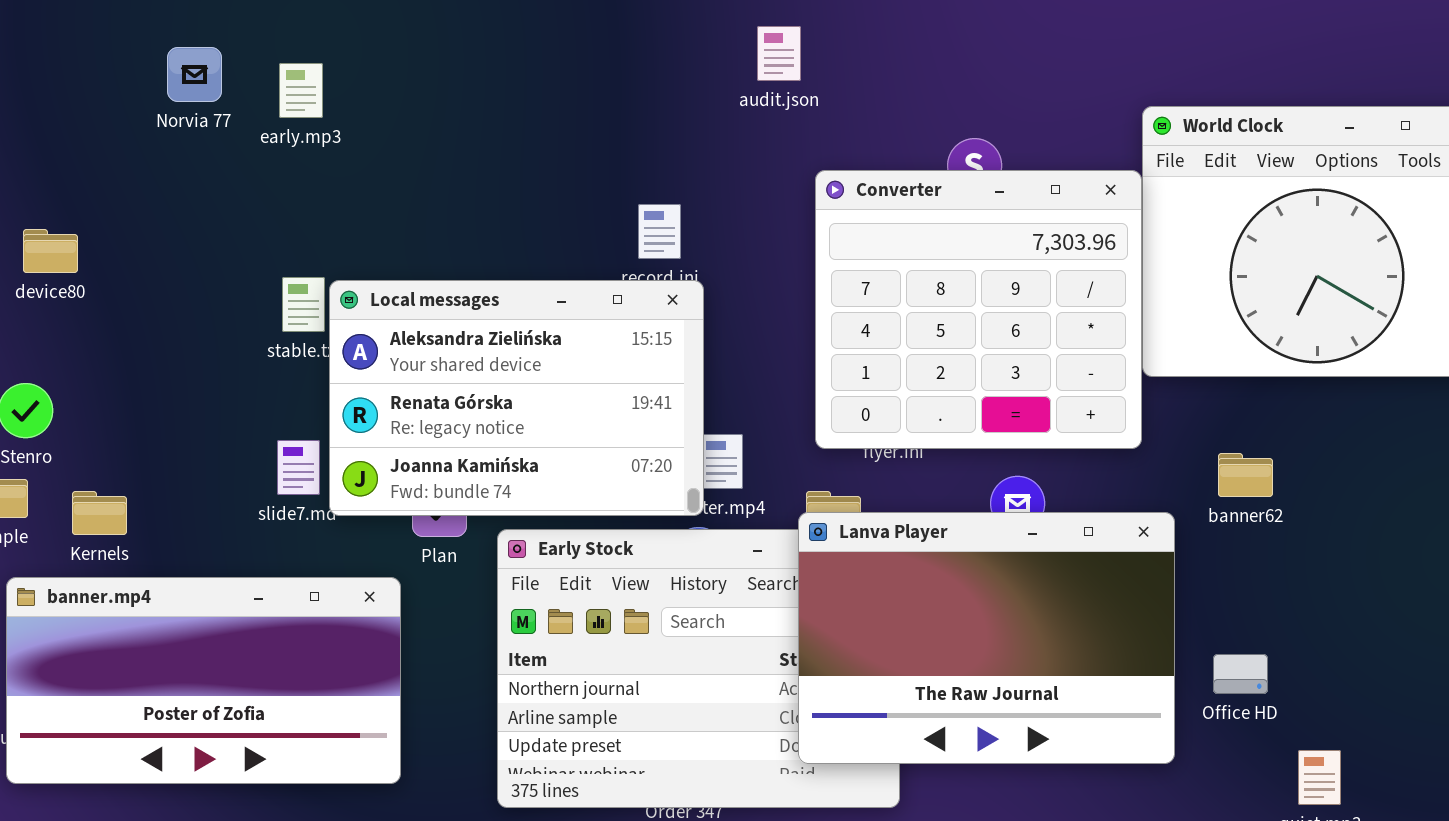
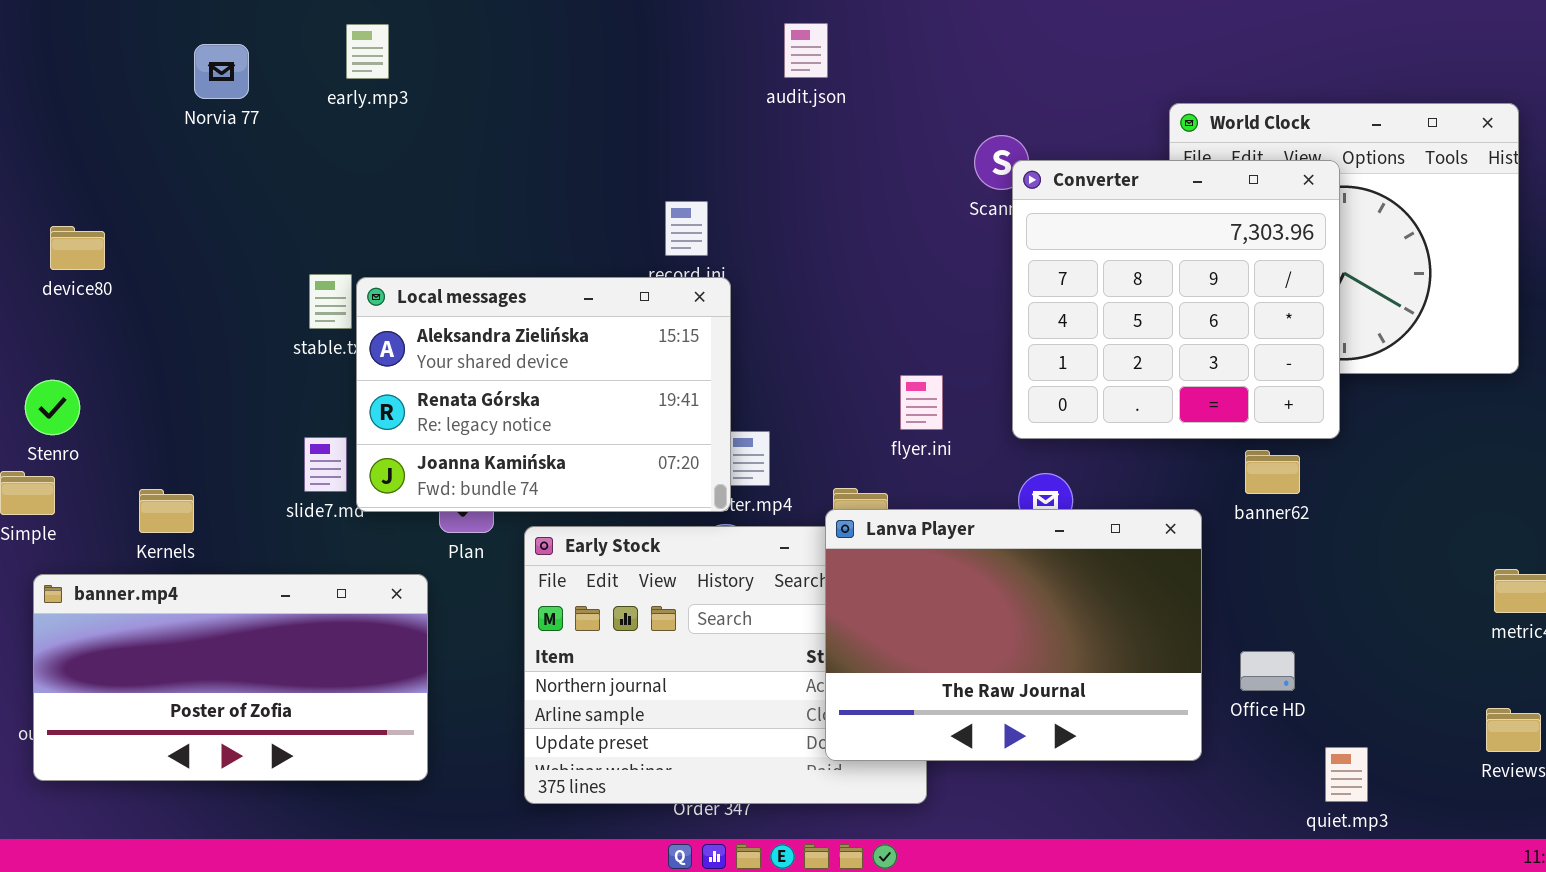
early.mp3: [279,63,323,118] -> [346,24,389,79], moved
Converter: [815,170,1142,449] -> [1012,160,1340,439], moved
Kernels: [72,491,127,535] -> [139,489,194,533], moved

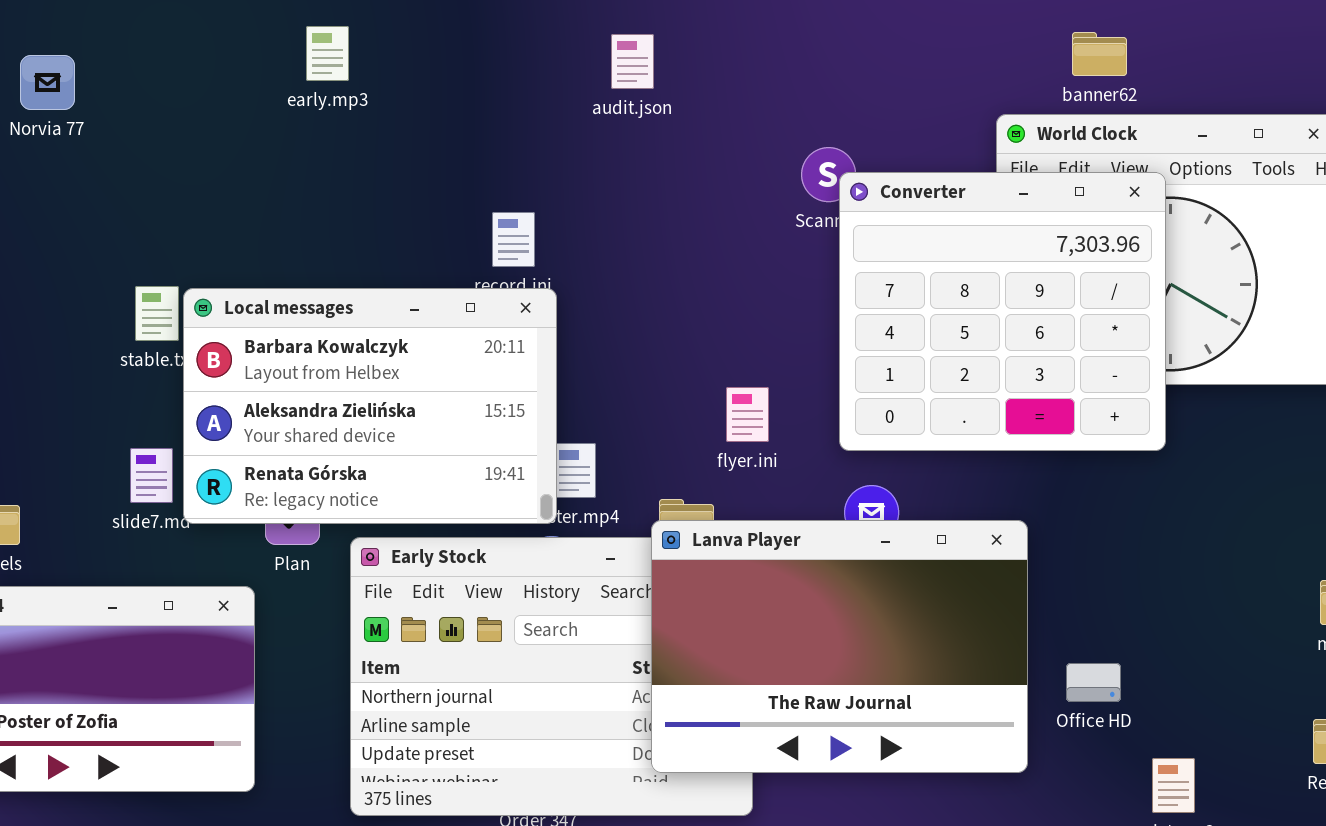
early.mp3: [346,24,389,79] -> [306,26,349,81], moved
Local messages: [356,277,731,512] -> [183,288,557,524], scrolled up 1 row
banner62: [1245,450,1300,494] -> [1072,32,1127,76], moved

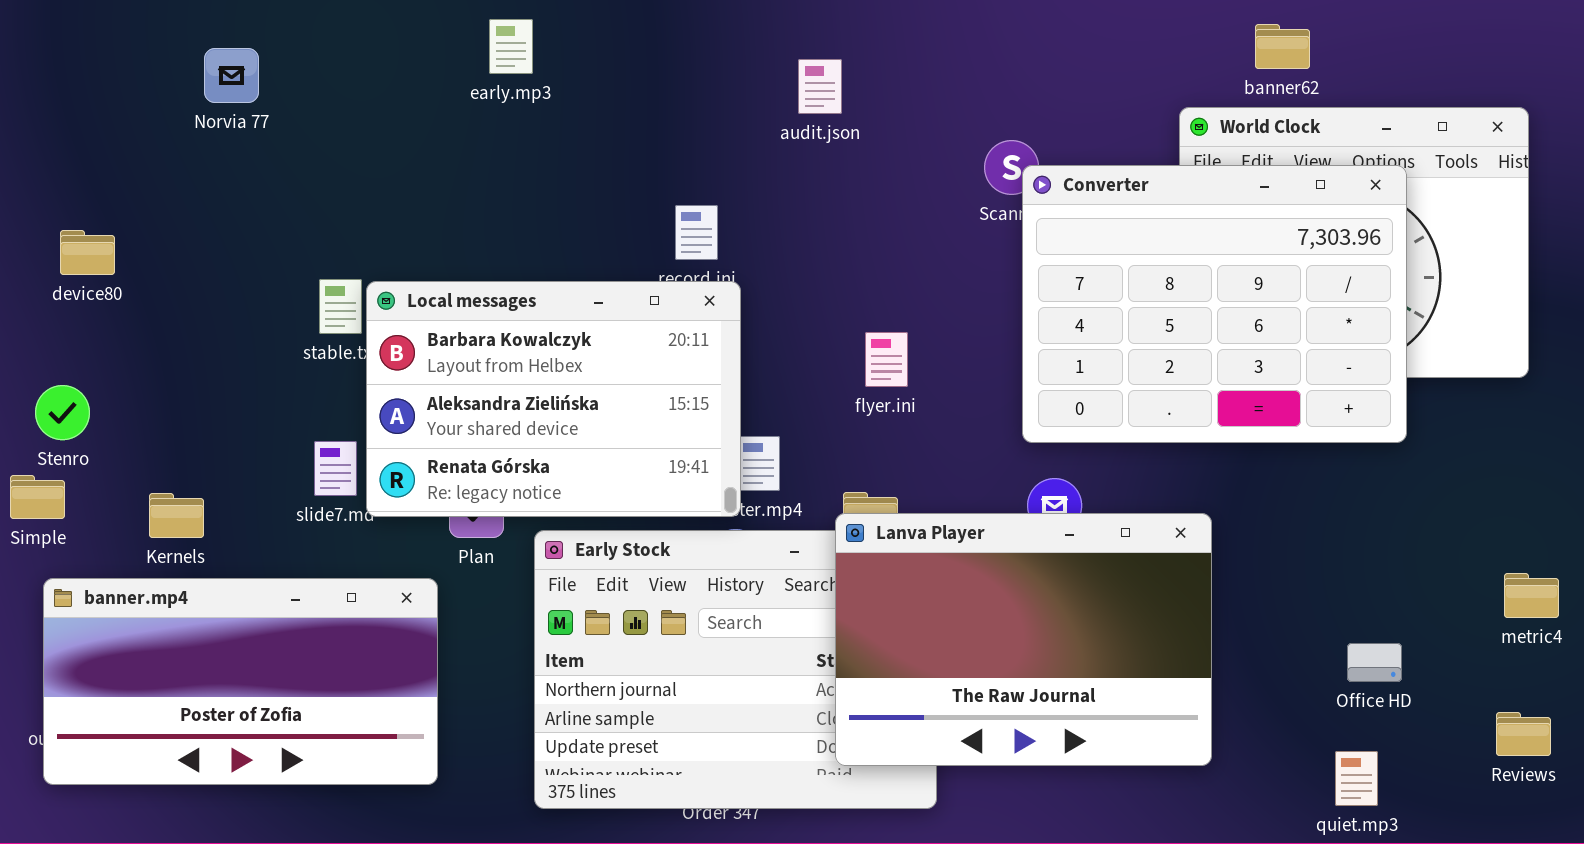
audit.json: [611,34,654,89] -> [798,59,842,114], moved
Converter: [839,172,1166,451] -> [1022,165,1407,443], resized
flyer.ini: [726,387,769,442] -> [865,332,908,387], moved
Office HD: [1066,663,1121,702] -> [1347,643,1402,682], moved

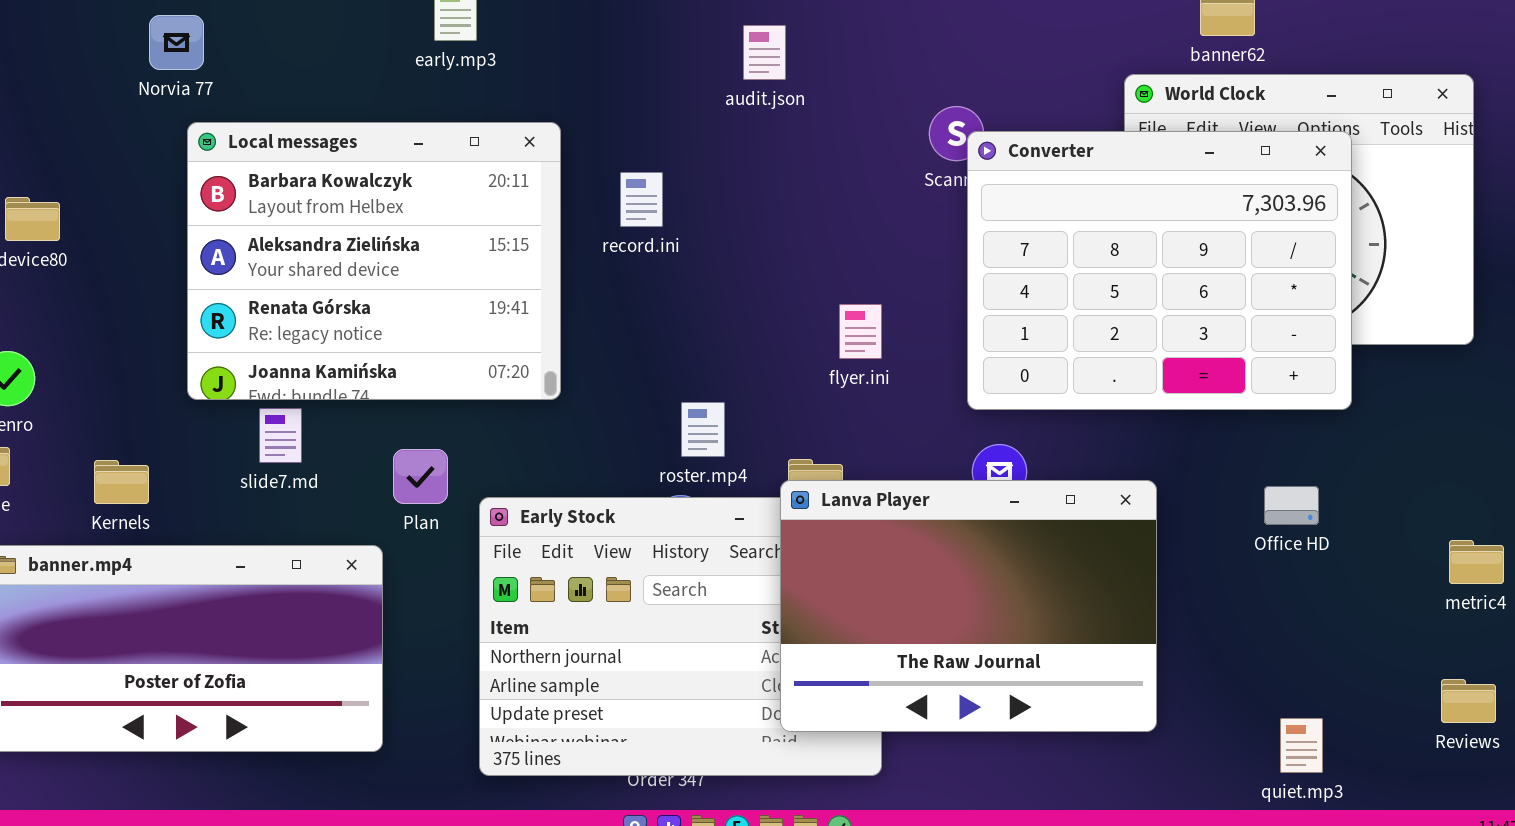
Local messages: [366,281,741,517] -> [187,122,561,400], moved, resized
flyer.ini: [865,332,908,387] -> [839,304,882,359], moved
Office HD: [1347,643,1402,682] -> [1264,486,1319,525], moved

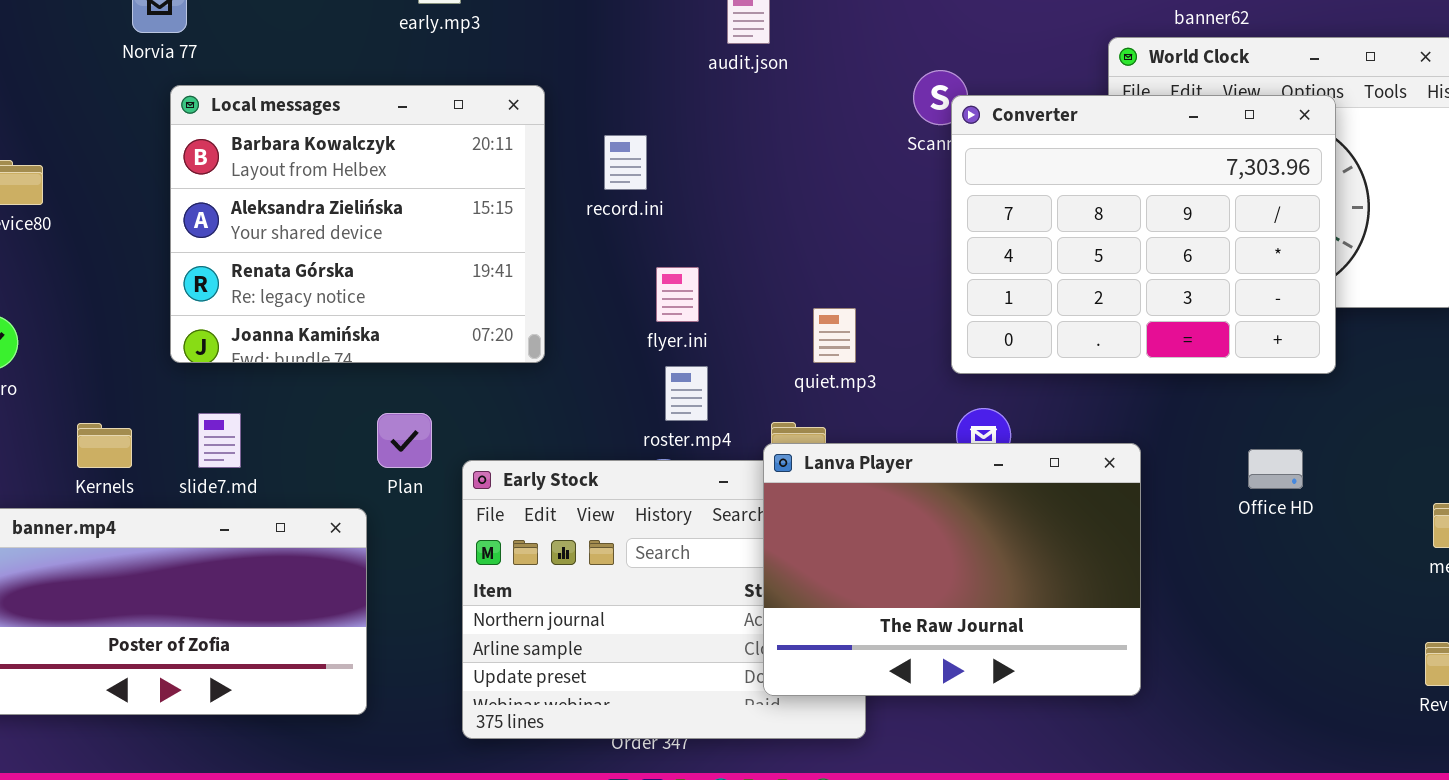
flyer.ini: [839,304,882,359] -> [656,267,699,322], moved
slide7.md: [259,408,302,463] -> [198,413,241,468], moved
quiet.mp3: [1280,718,1323,773] -> [813,308,856,363], moved

